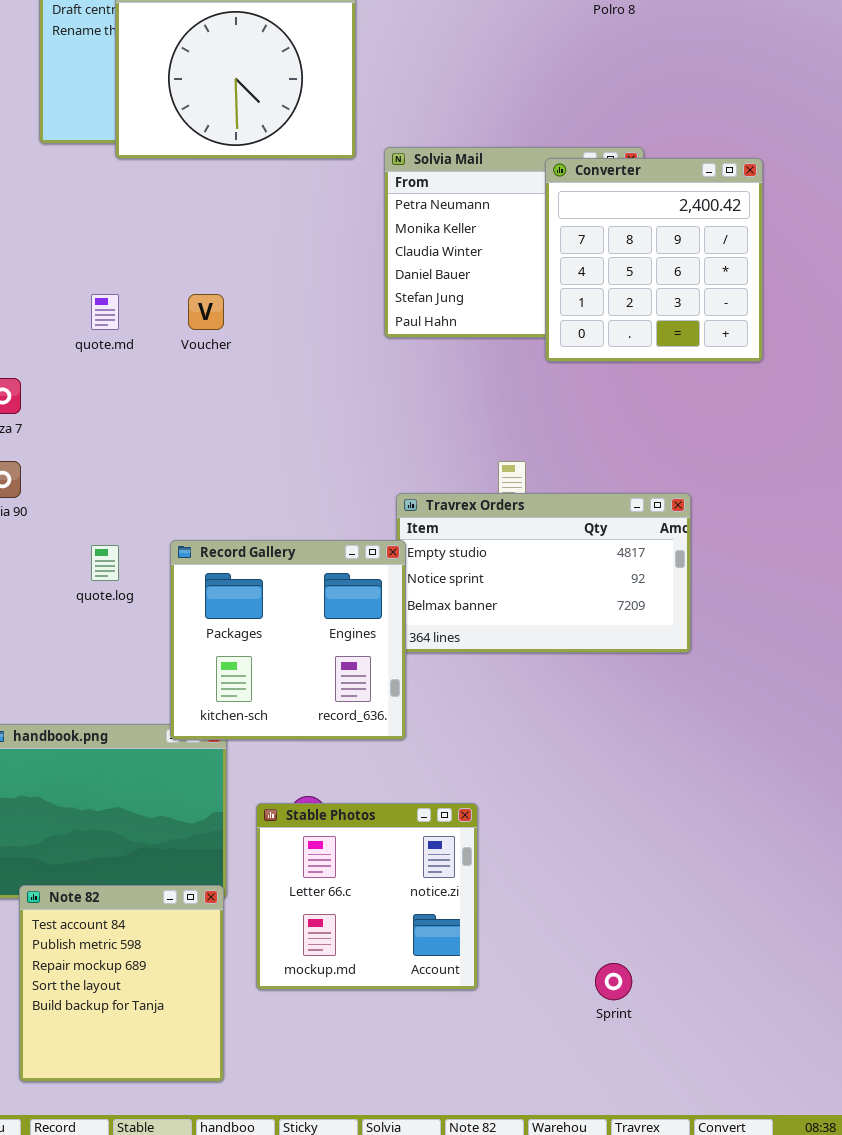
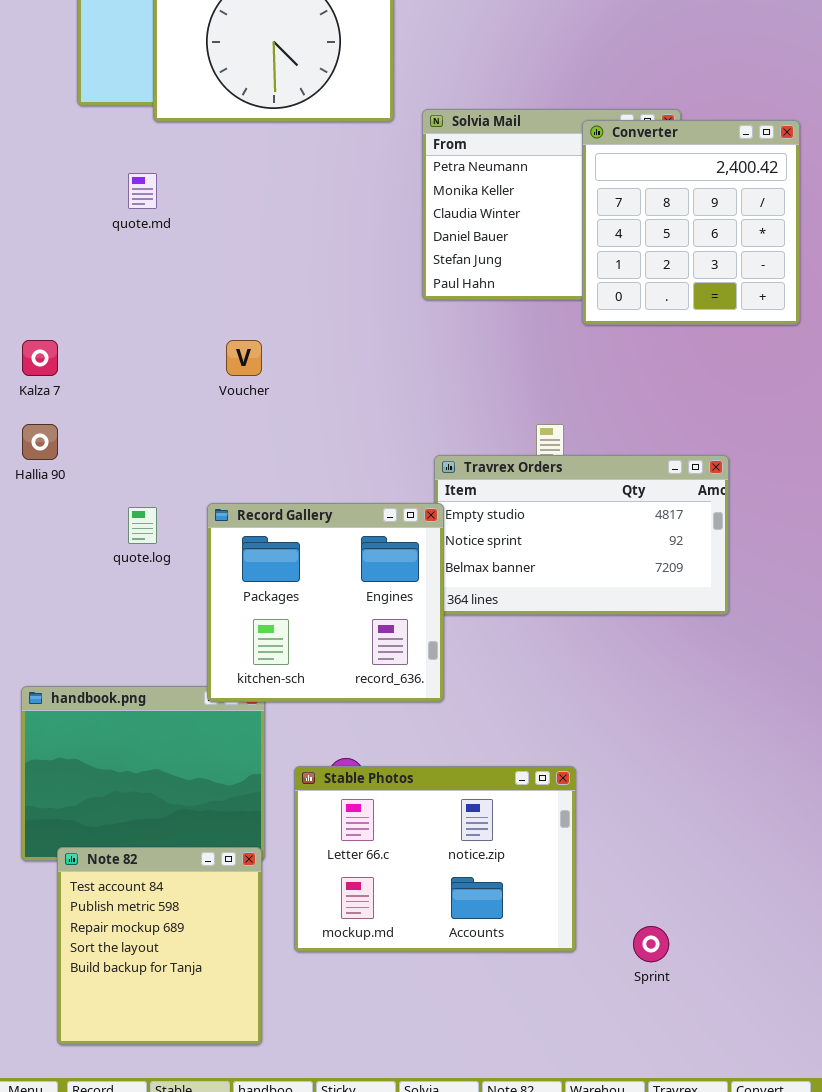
quote.md: [91,294,119,330] -> [128,173,157,209], moved
Voucher: [188,294,224,330] -> [226,340,262,376], moved
Stable Photos: [256,803,478,990] -> [294,766,576,952], resized

